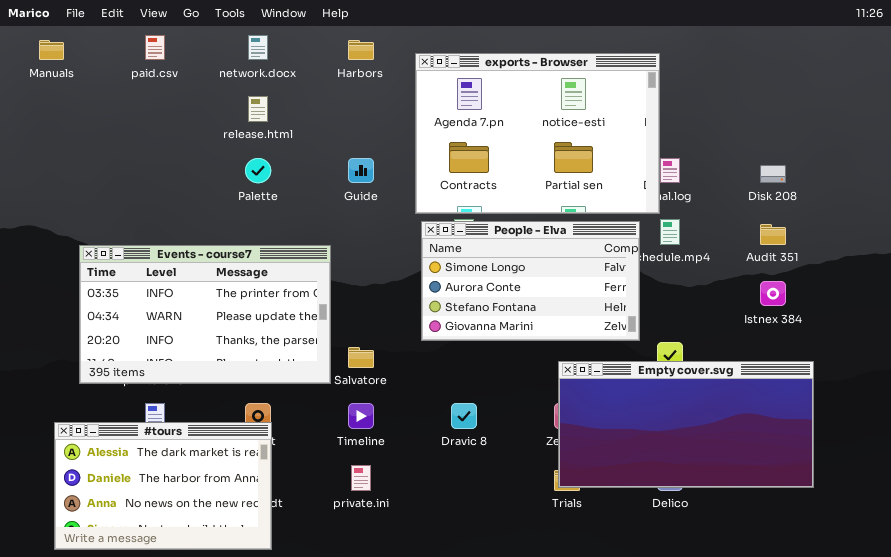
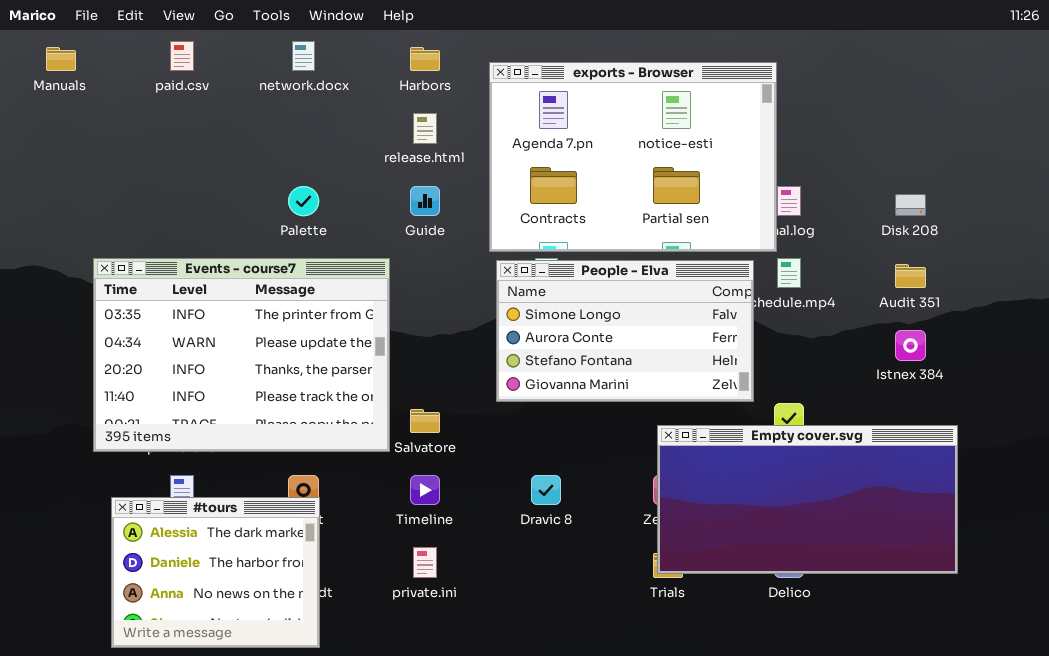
release.html: [248,96,268,122] -> [413,113,437,144], moved
Events - course7: [79,245,331,384] -> [93,258,390,452], resized
#tours: [54,422,272,550] -> [111,497,320,648], resized

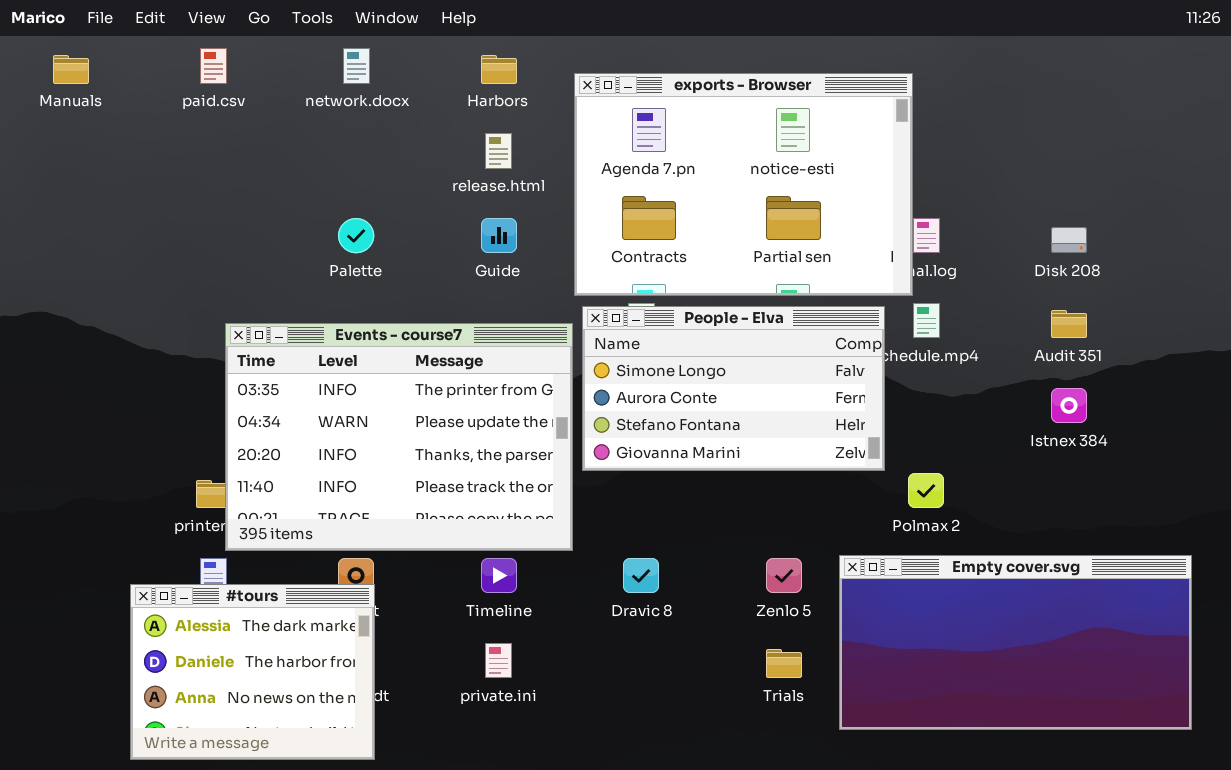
Events - course7: [93,258,390,452] -> [225,323,573,551], moved
Empty cover.svg: [657,425,958,574] -> [839,555,1192,730], moved

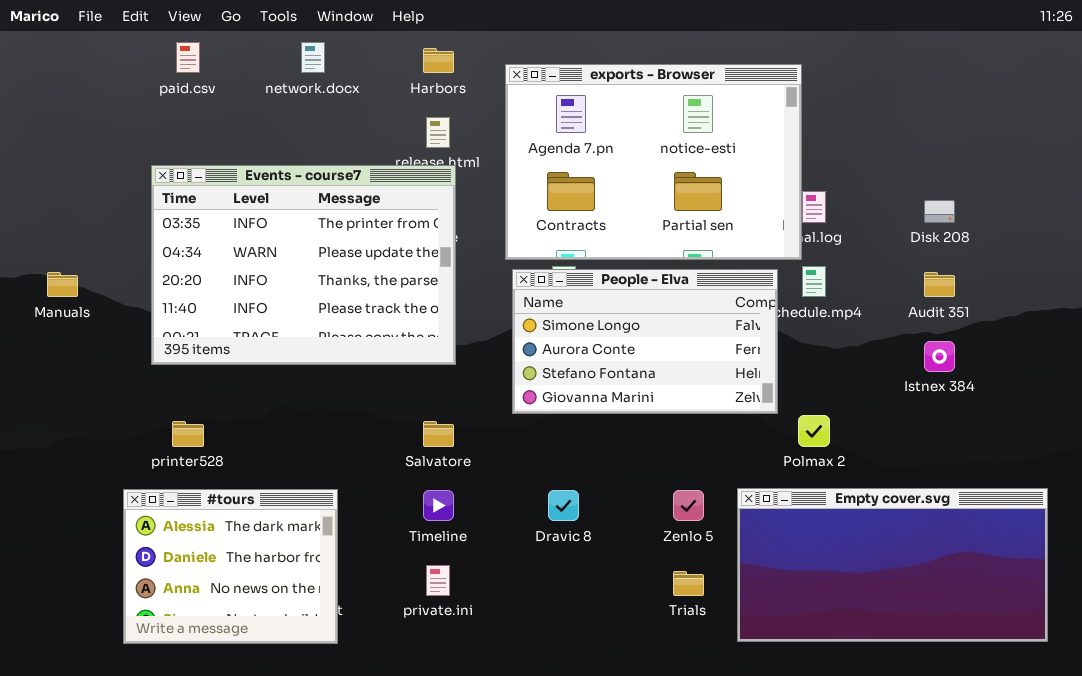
Manuals: [53,55,89,84] -> [47,272,78,297], moved
Events - course7: [225,323,573,551] -> [151,165,456,365], moved
#tours: [130,584,375,760] -> [123,489,338,644], moved

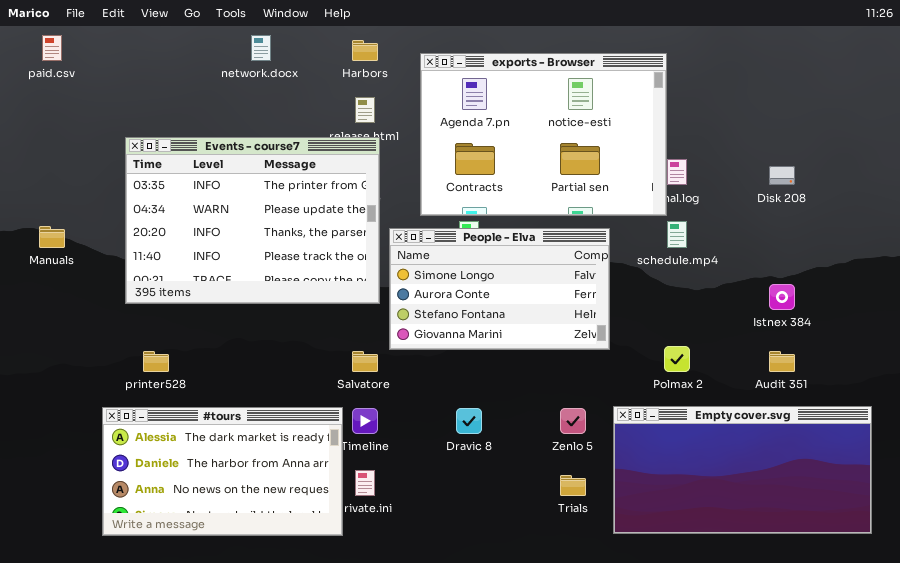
paid.csv: [176,42,200,73] -> [42,35,62,61], moved
People - Elva: [512,269,778,414] -> [389,228,610,350], moved
Audit 351: [924,272,955,297] -> [769,351,795,372], moved
#tours: [123,489,338,644] -> [102,407,343,536], resized

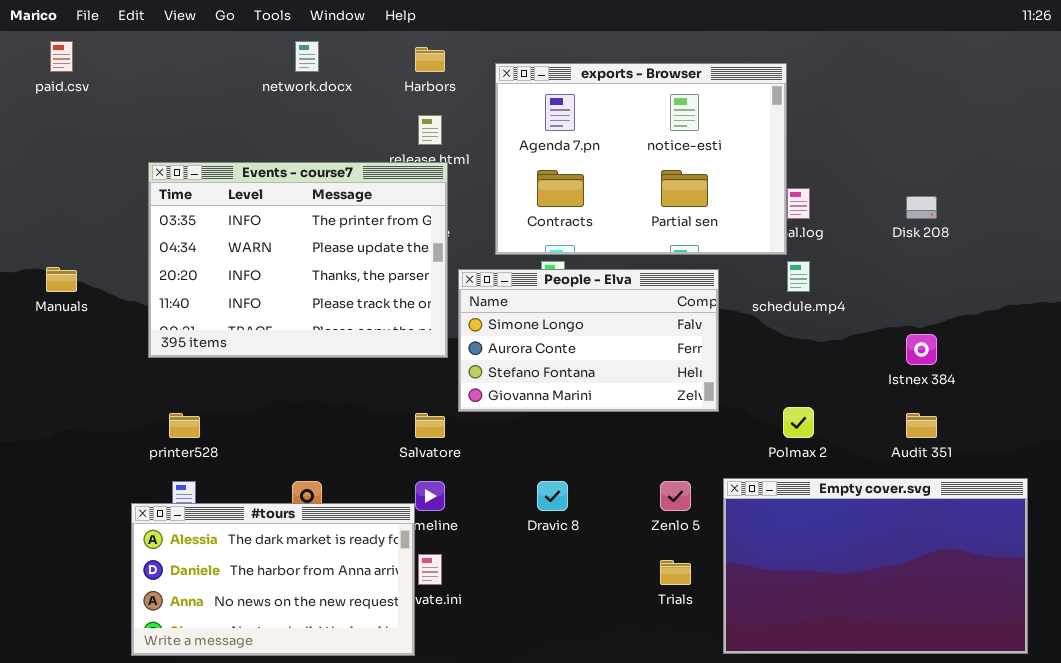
Empty cover.svg: [613,406,872,534] -> [723,478,1028,654], resized
#tours: [102,407,343,536] -> [131,503,415,656], moved

